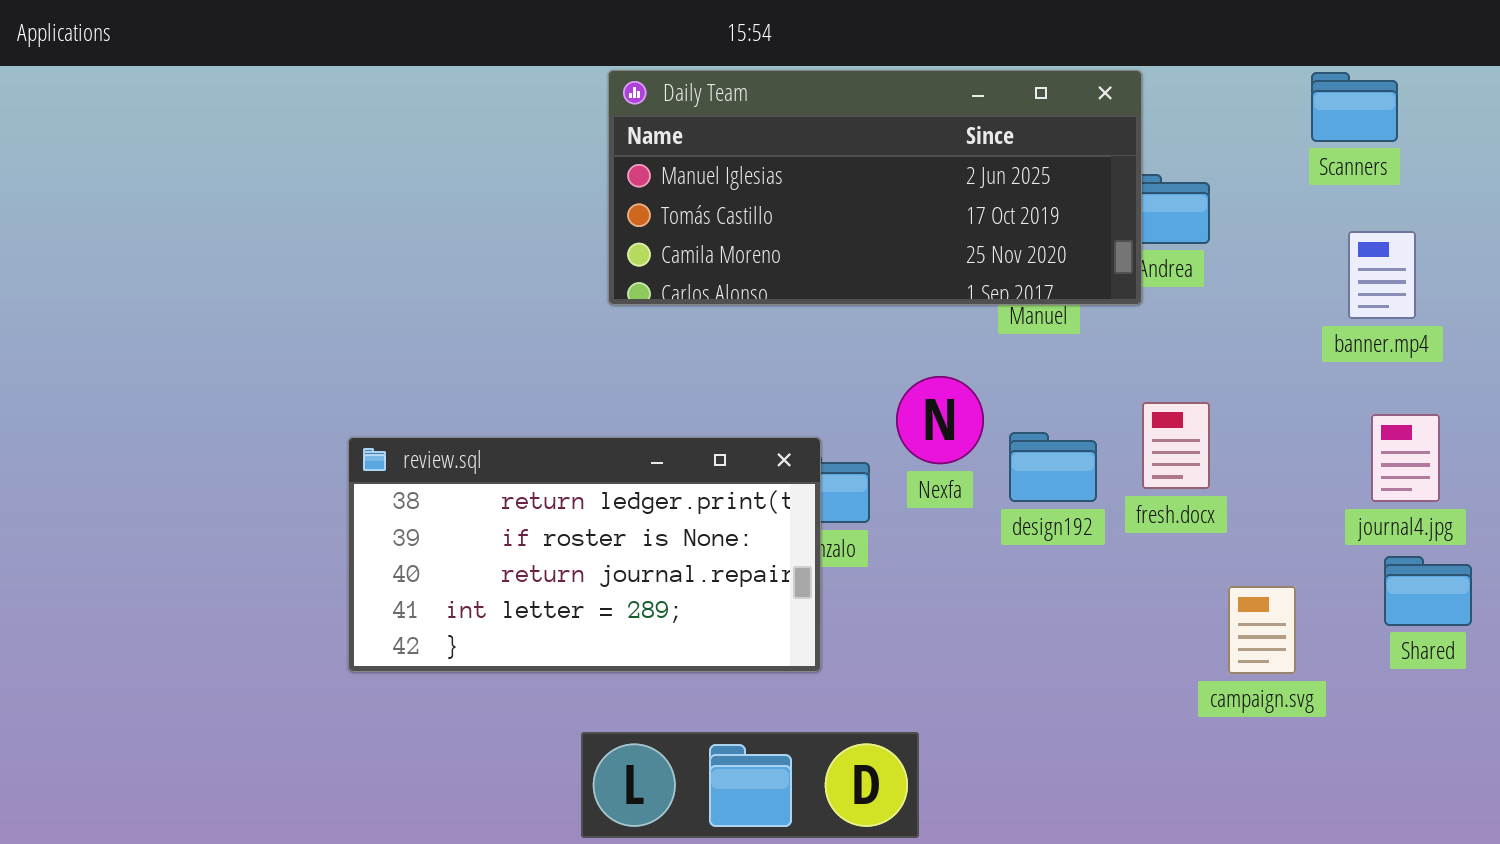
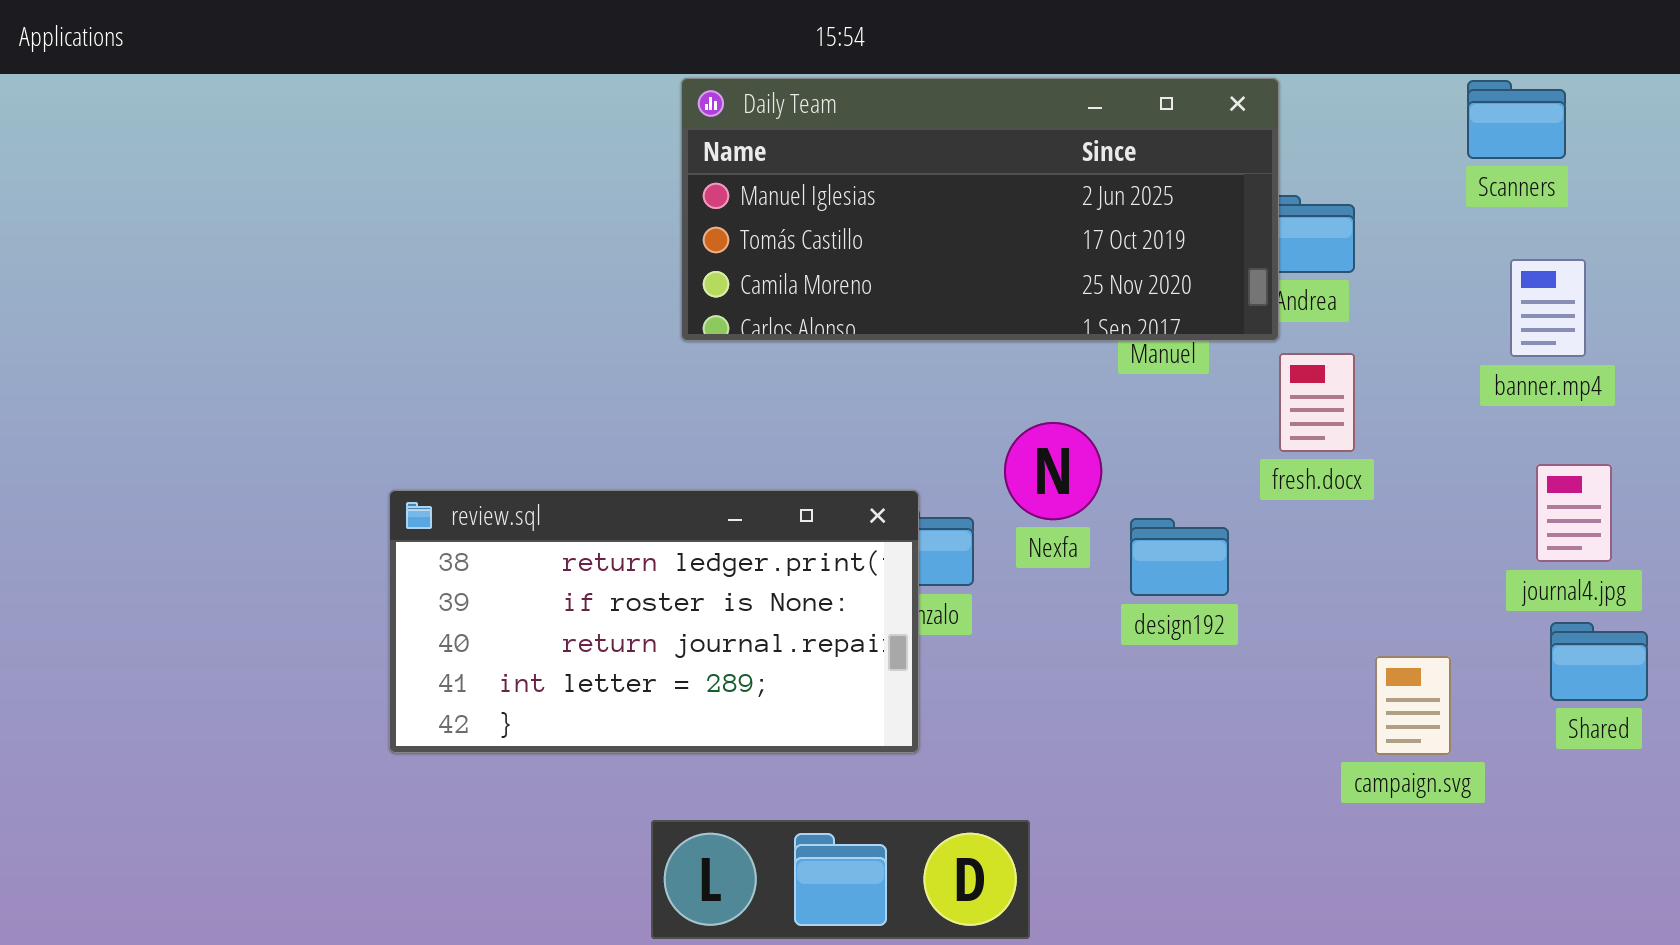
fresh.docx: [1142,402,1210,489] -> [1279,353,1355,452], moved
design192: [1009,432,1097,502] -> [1130,518,1229,596], moved

